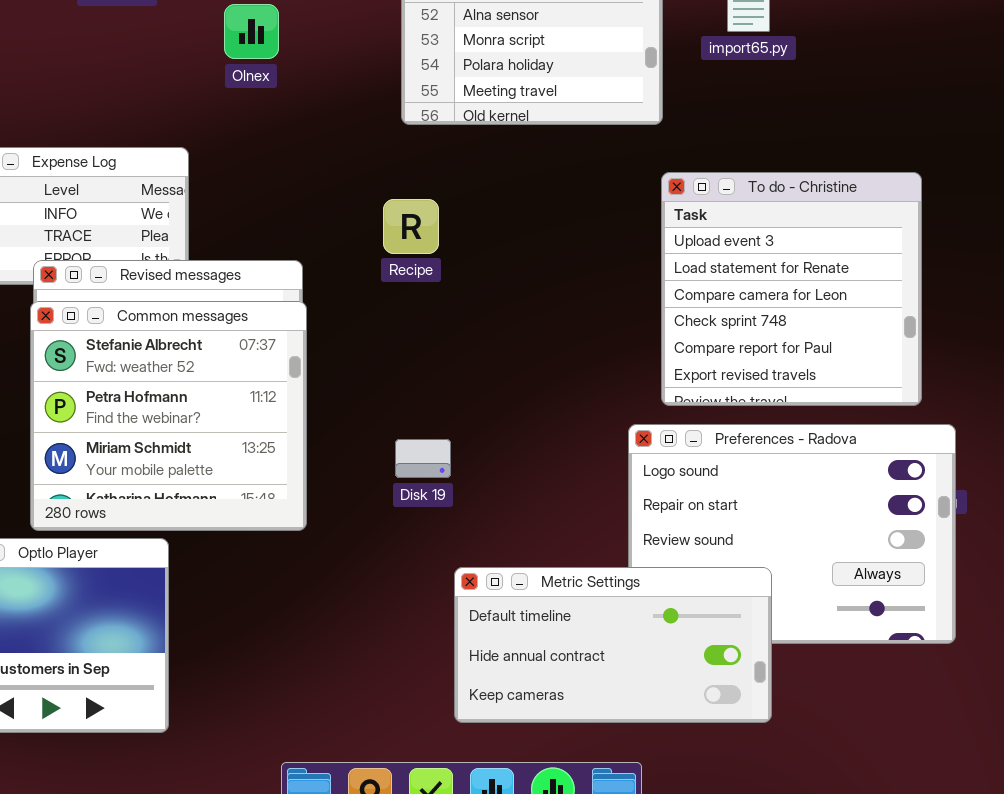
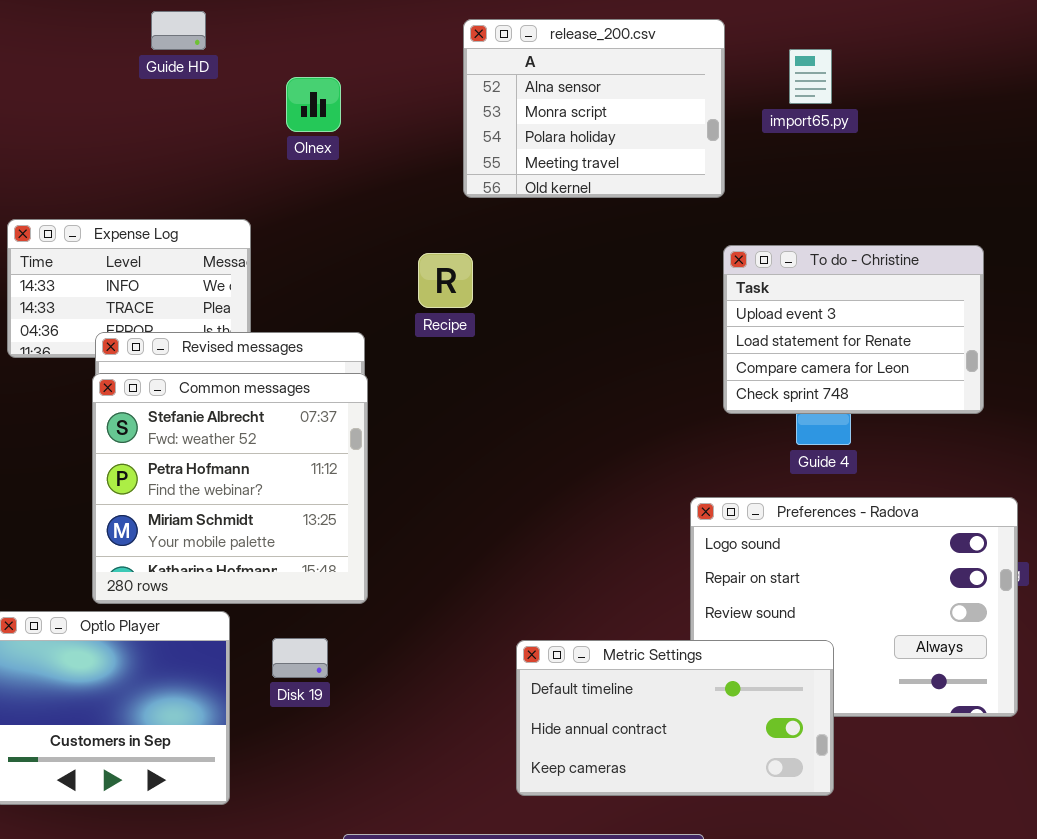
To do - Christine: [661,172,922,406] -> [723,245,984,414], resized
Recipe: [383,199,439,254] -> [418,253,473,308], moved
Disk 19: [395,439,451,478] -> [272,638,328,678], moved

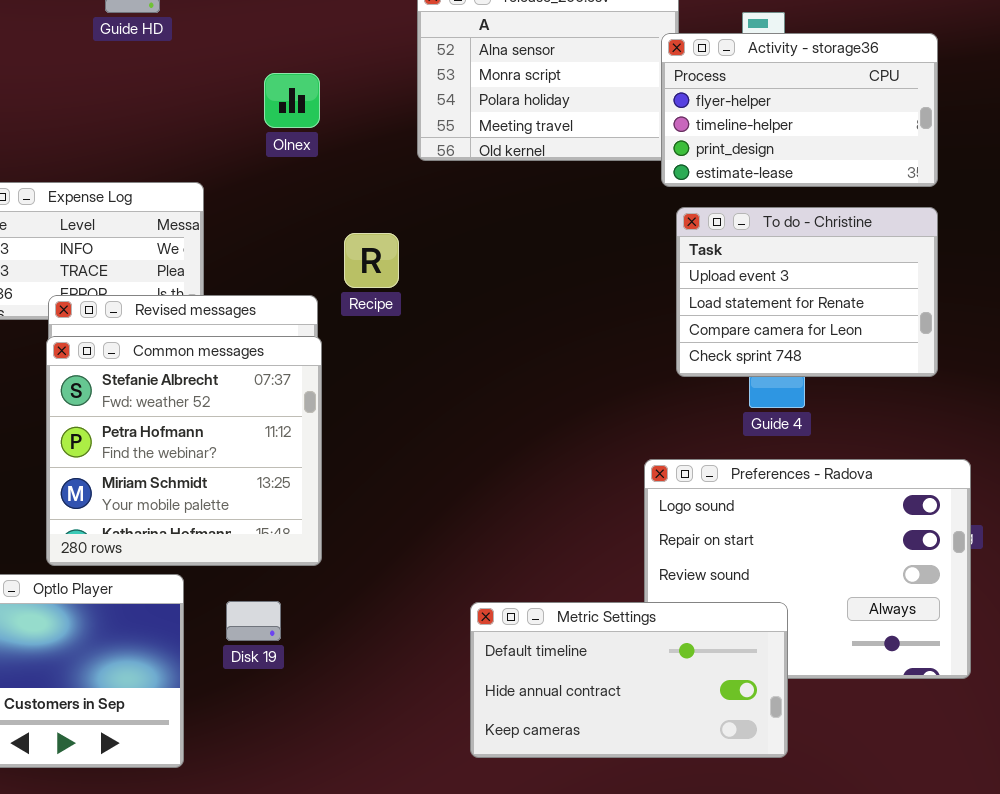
Activity - storage36: none -> [661,33,938,187], opened
Olnex: [286,77,341,132] -> [264,73,320,128], moved
Recipe: [418,253,473,308] -> [344,233,399,288], moved

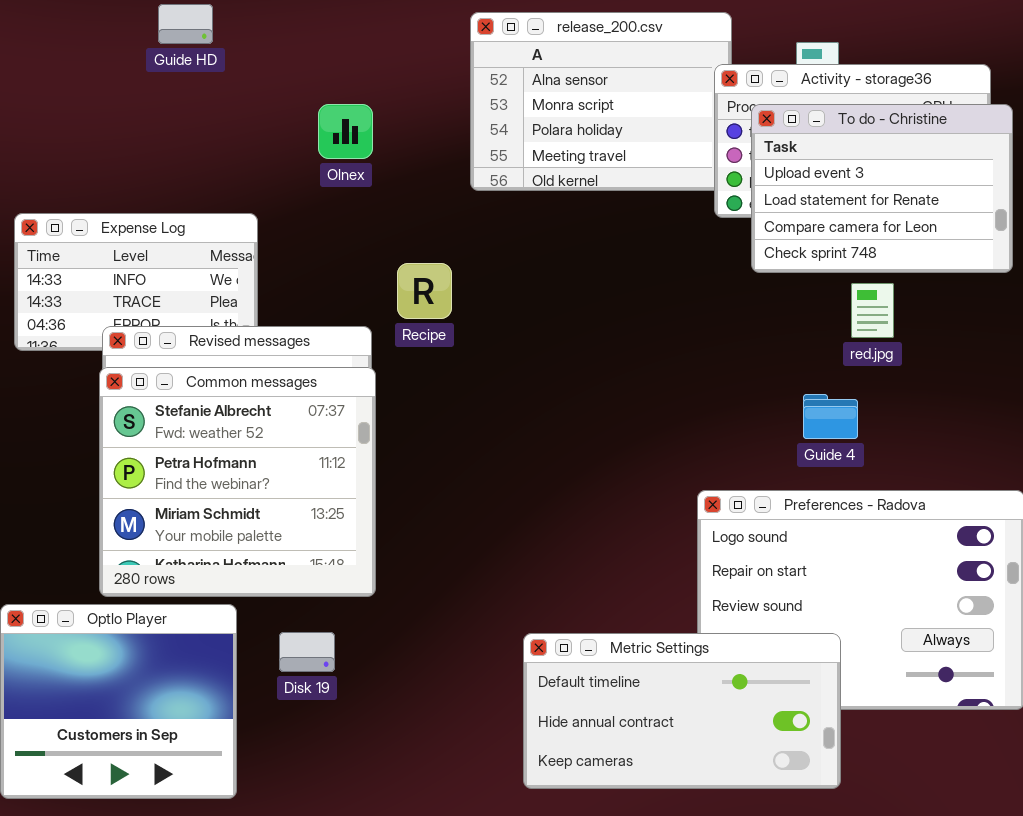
To do - Christine: [676,207,938,377] -> [751,104,1013,273], moved

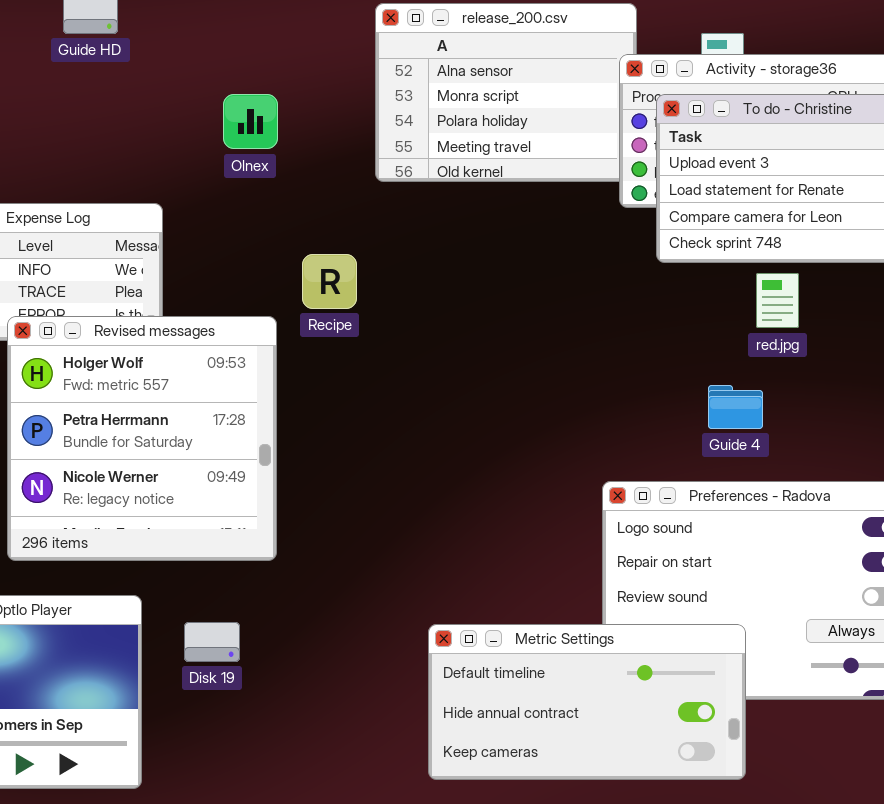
Common messages: [99,367,376,597] -> none, closed

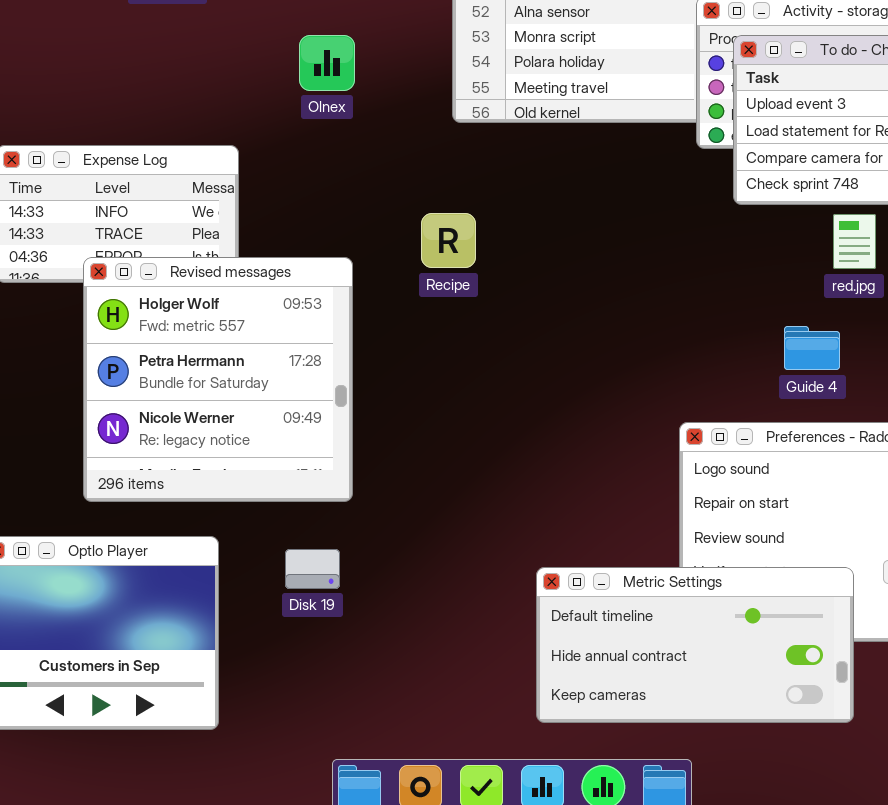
Recipe: [302,254,357,309] -> [421,213,476,268], moved
Disk 19: [184,622,240,662] -> [285,549,340,589], moved
Metric Settings: [428,624,746,780] -> [536,567,854,723], moved

